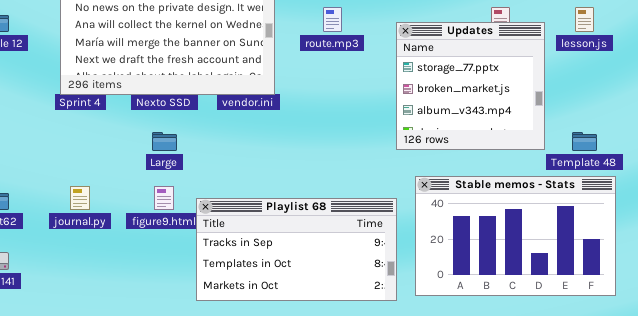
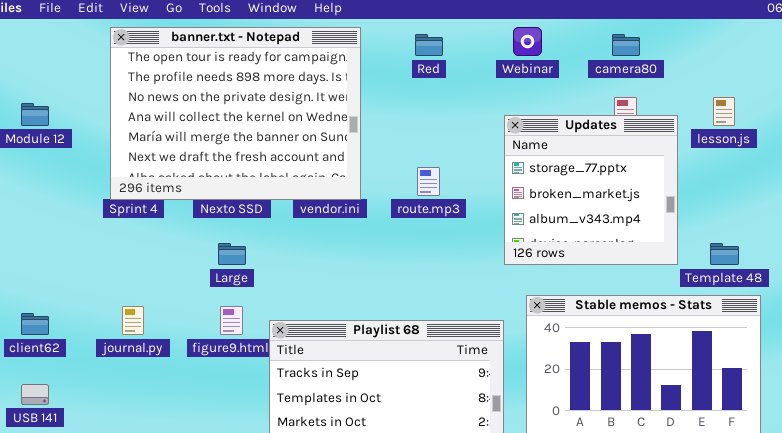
route.mp3: [323,7,342,32] -> [417,167,440,196], moved

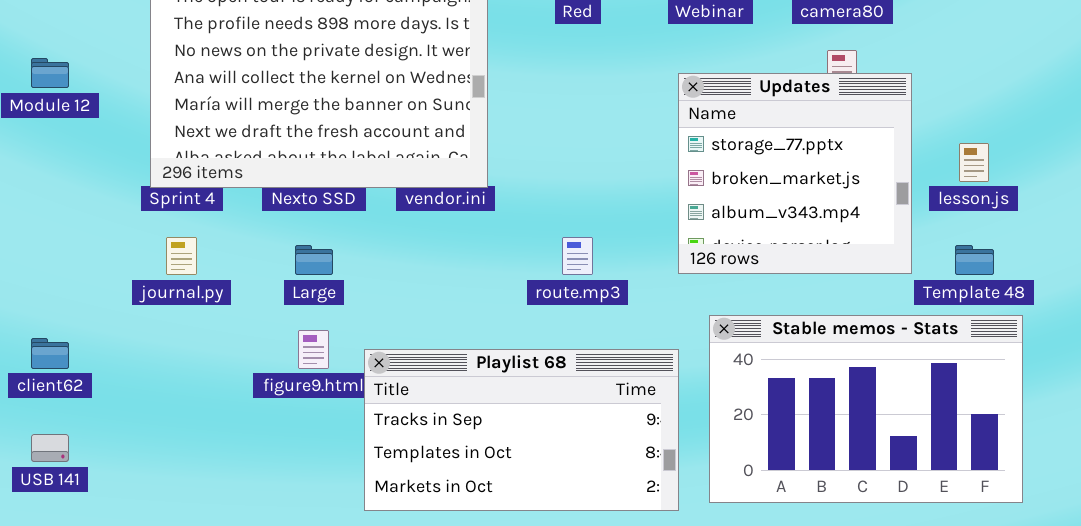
lesson.js: [713,97,735,126] -> [959,143,989,182], moved
route.mp3: [417,167,440,196] -> [562,237,593,275], moved
journal.py: [122,306,144,335] -> [166,237,197,275], moved

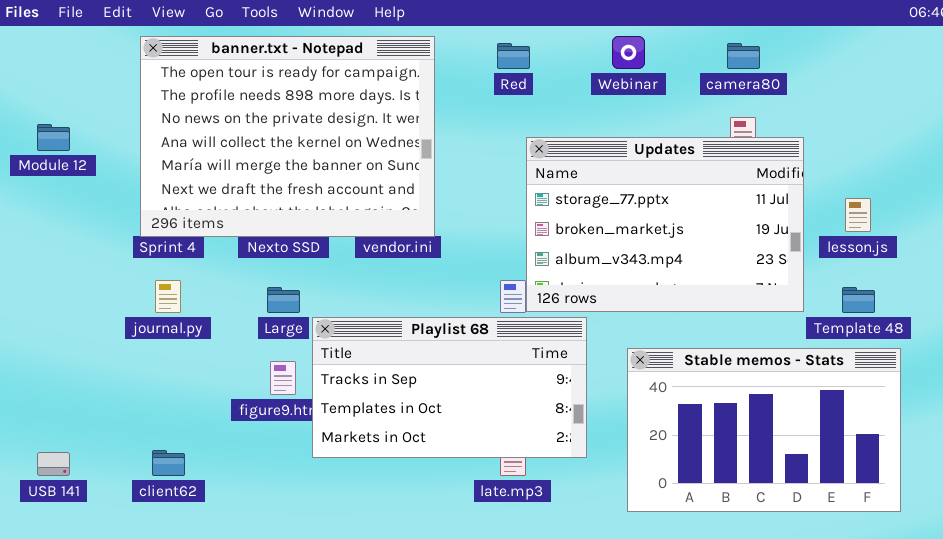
Updates: [678,73,912,274] -> [526,137,804,312], resized
client62: [31,338,69,369] -> [152,450,185,476], moved
Playlist 68: [364,349,679,511] -> [312,317,587,458], moved

